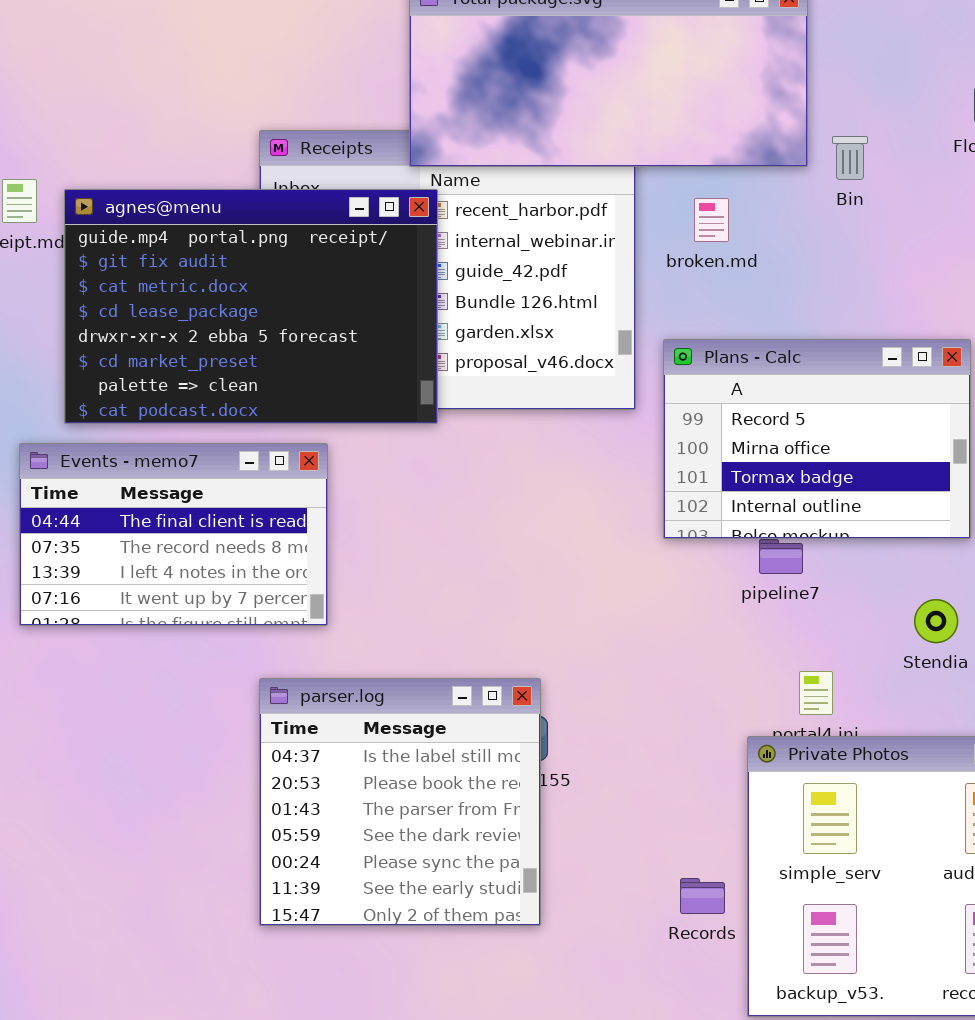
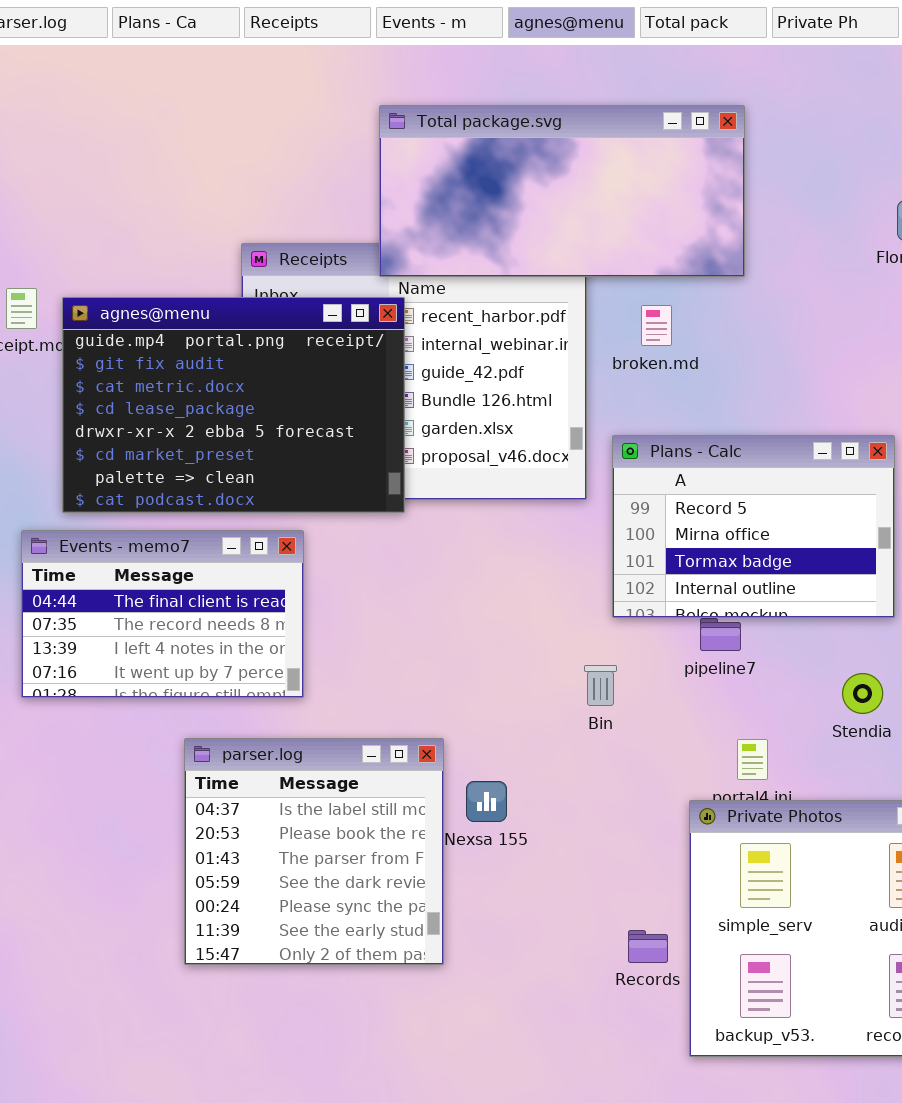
Bin: [832,136,868,180] -> [584,665,617,706], moved
parser.log: [259,678,541,926] -> [184,738,444,965], moved

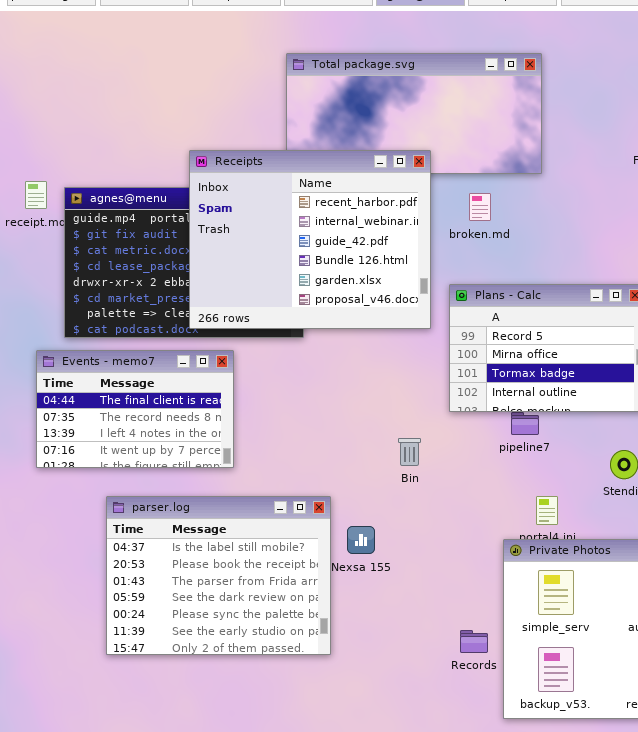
Receipts: [241,243,587,500] -> [189,150,431,329], raised
Bin: [584,665,617,706] -> [398,438,421,466], moved
parser.log: [184,738,444,965] -> [106,496,331,655], resized

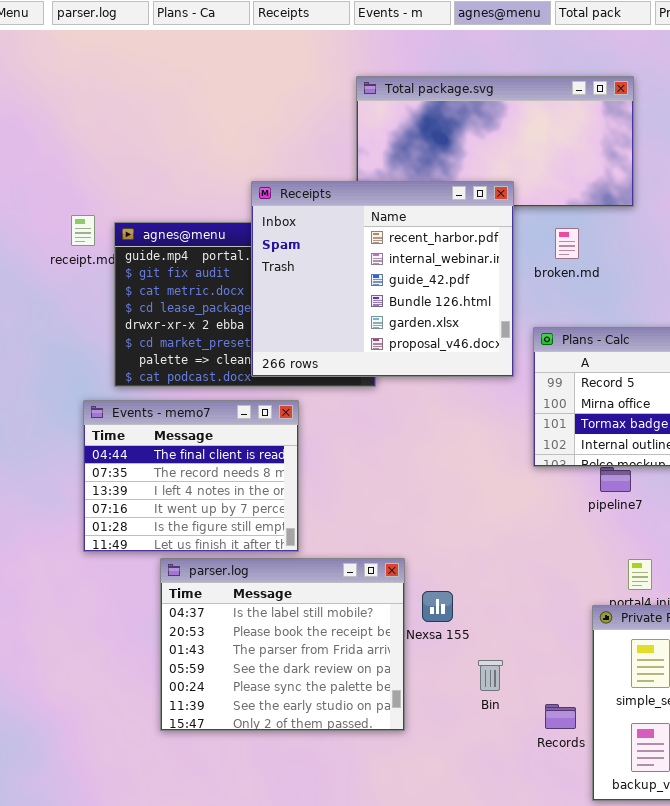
Events - memo7: [36,350,234,468] -> [83,400,299,552], resized
Bin: [398,438,421,466] -> [478,660,503,691], moved

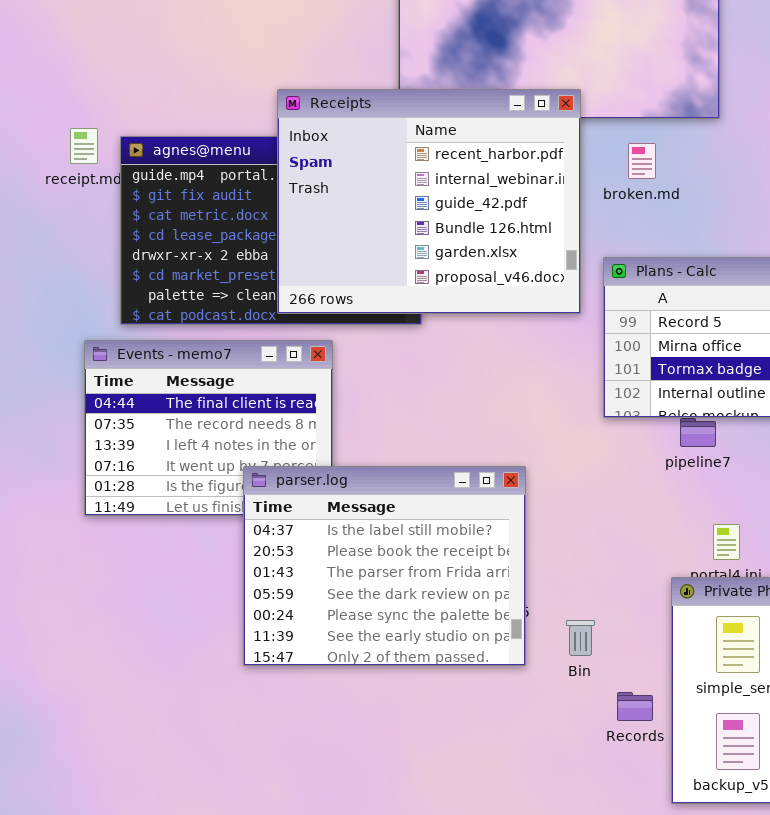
parser.log: [160,558,405,731] -> [243,466,526,666], moved
Bin: [478,660,503,691] -> [566,620,595,656], moved

